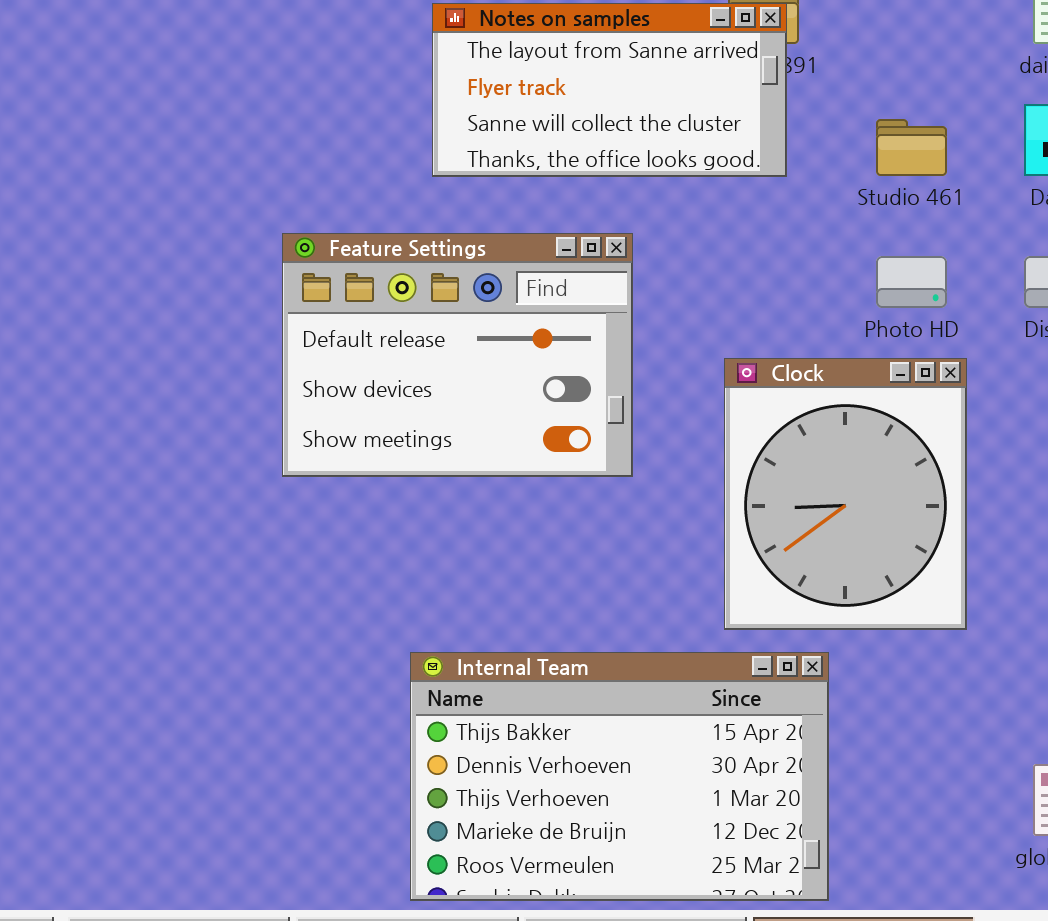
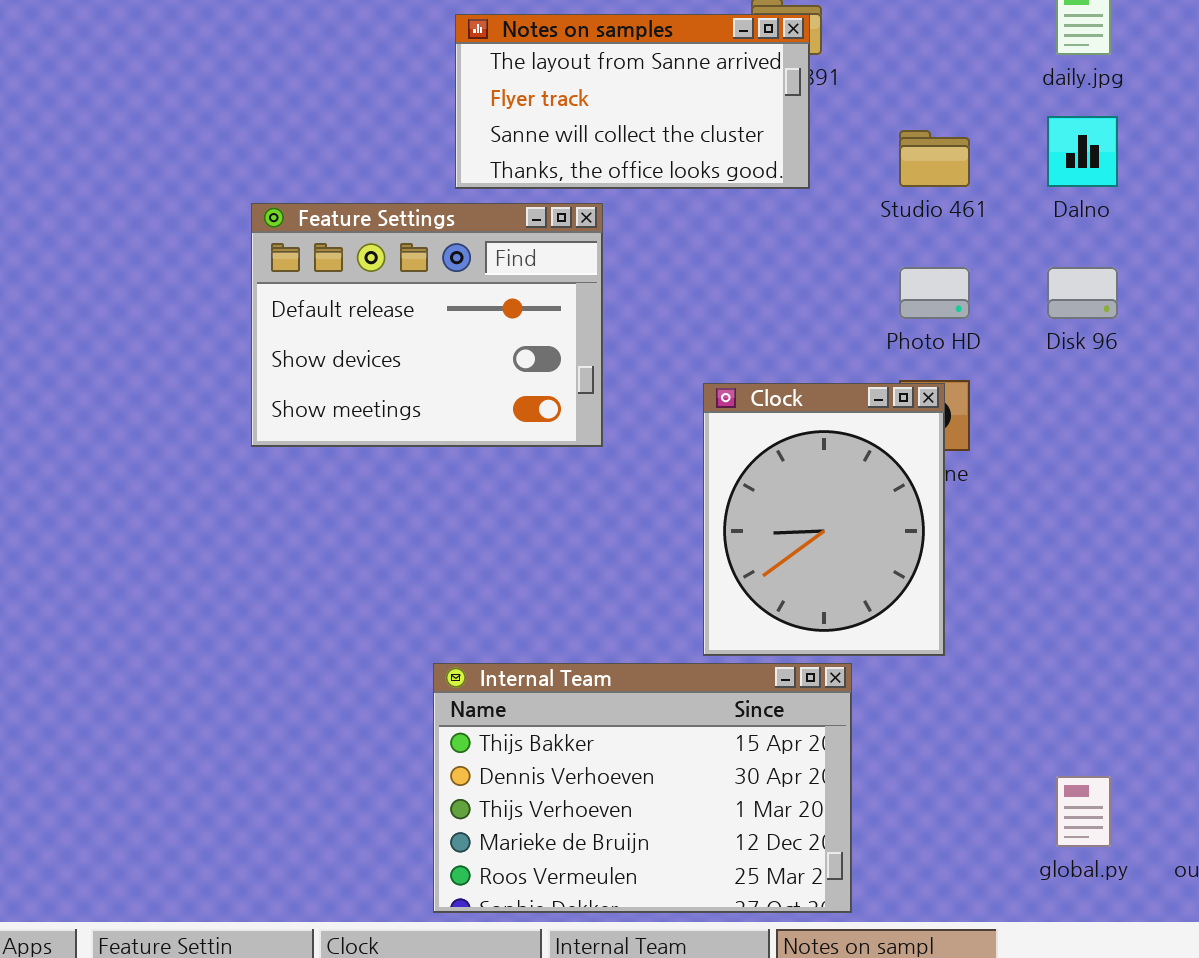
Feature Settings: [282,233,633,477] -> [251,203,603,447], moved
Clock: [724,358,967,630] -> [703,383,945,656], moved

